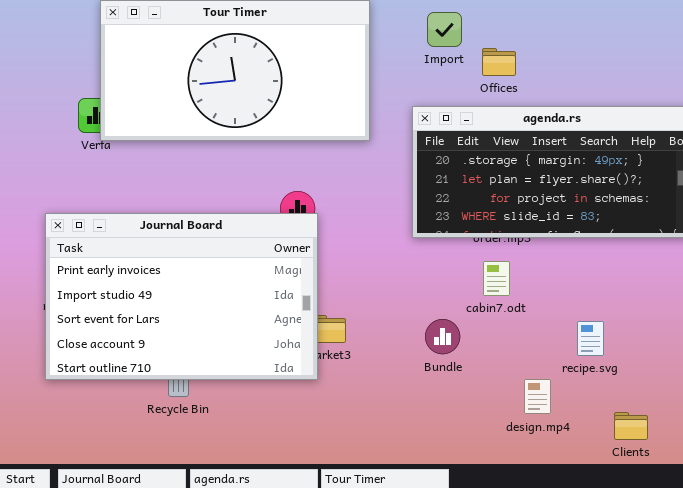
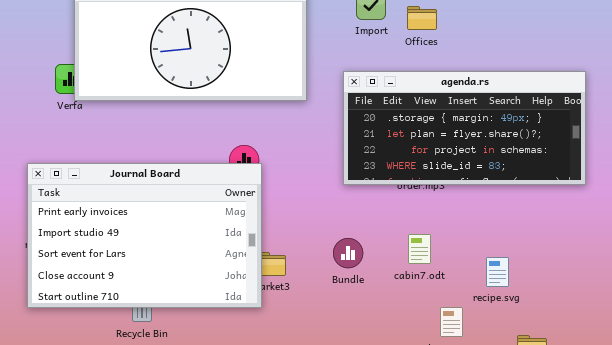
Offices: [482,48,516,76] -> [407,6,437,30], moved
cabin7.odt: [483,261,510,296] -> [408,234,431,264], moved
Bundle: [425,319,460,354] -> [333,238,363,268], moved

